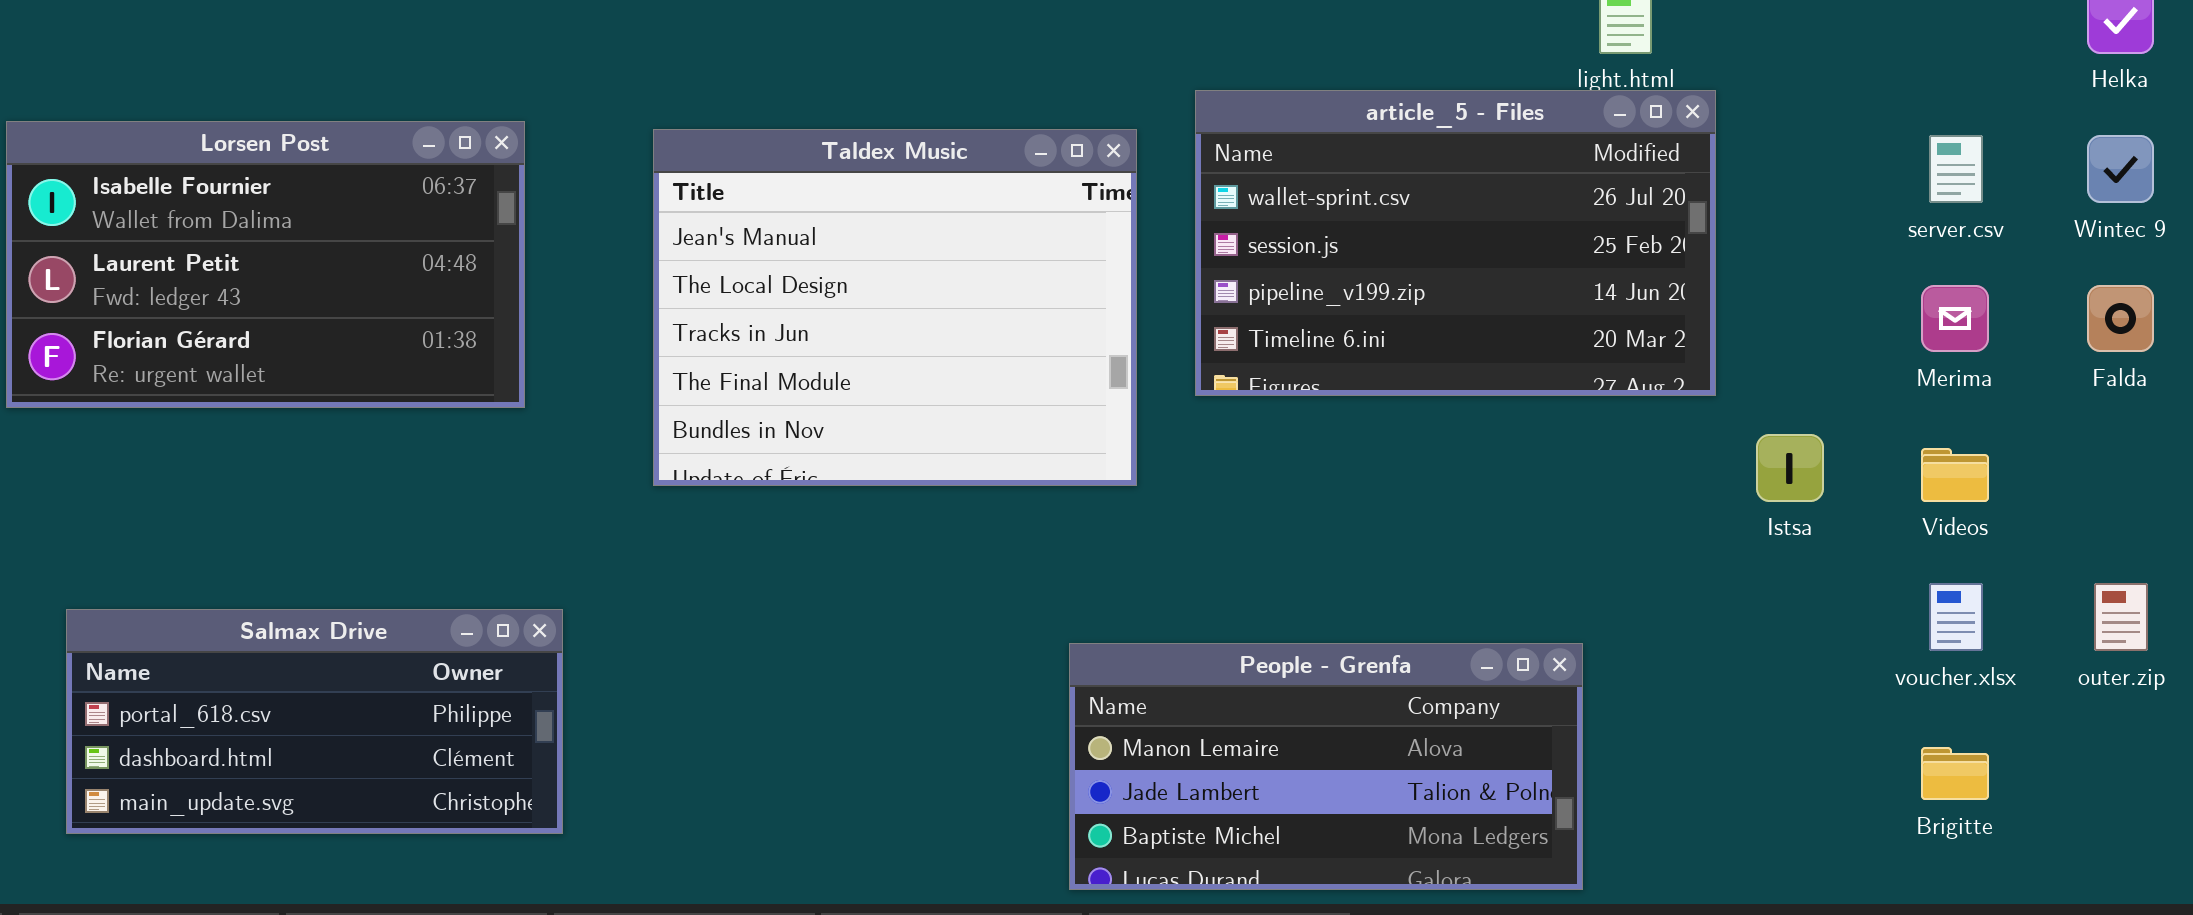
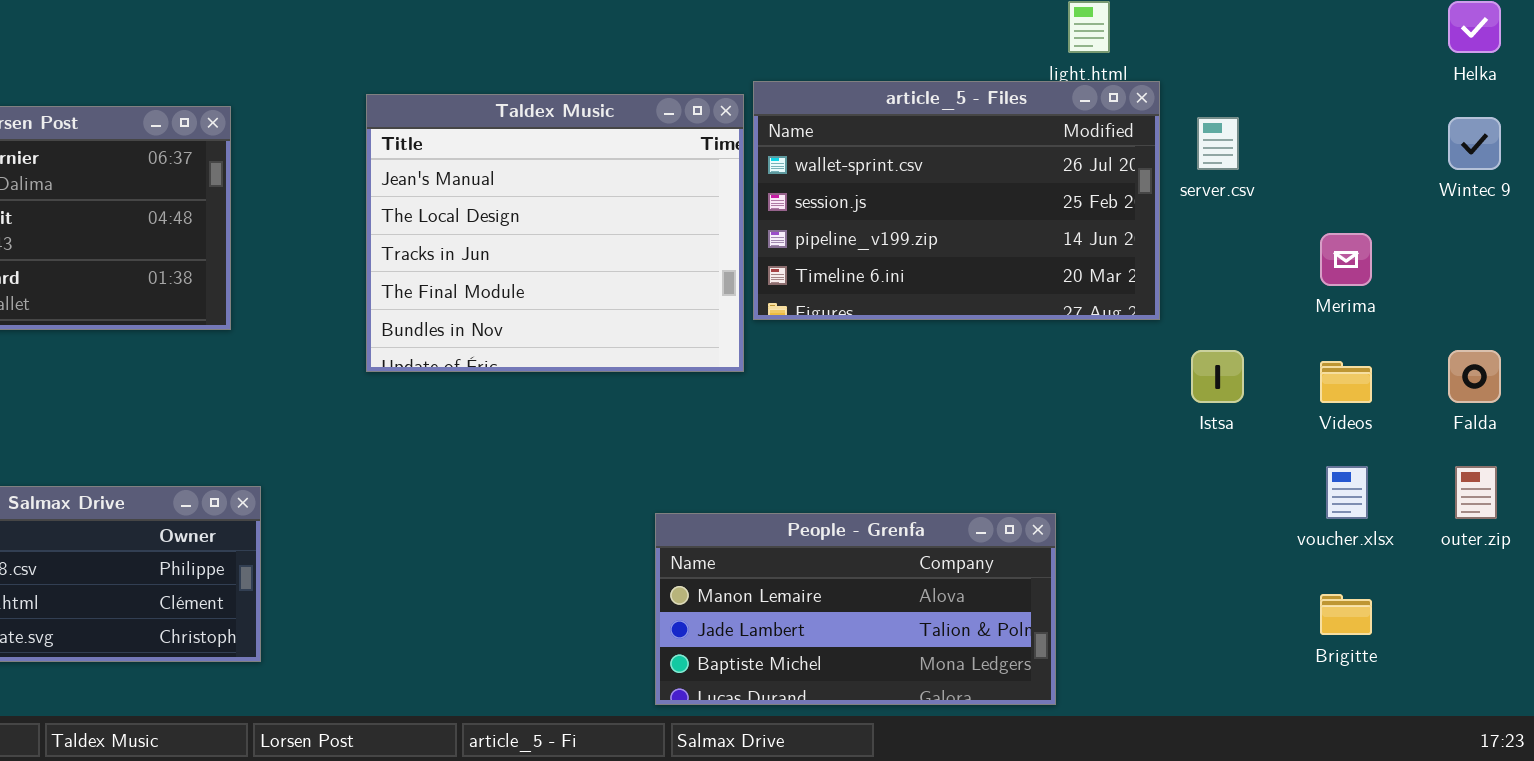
Taldex Music: [653,129,1137,486] -> [366,94,744,372], moved
server.csv: [1929,135,1983,203] -> [1197,117,1239,170], moved
Falda: [2087,285,2154,352] -> [1448,350,1501,403], moved

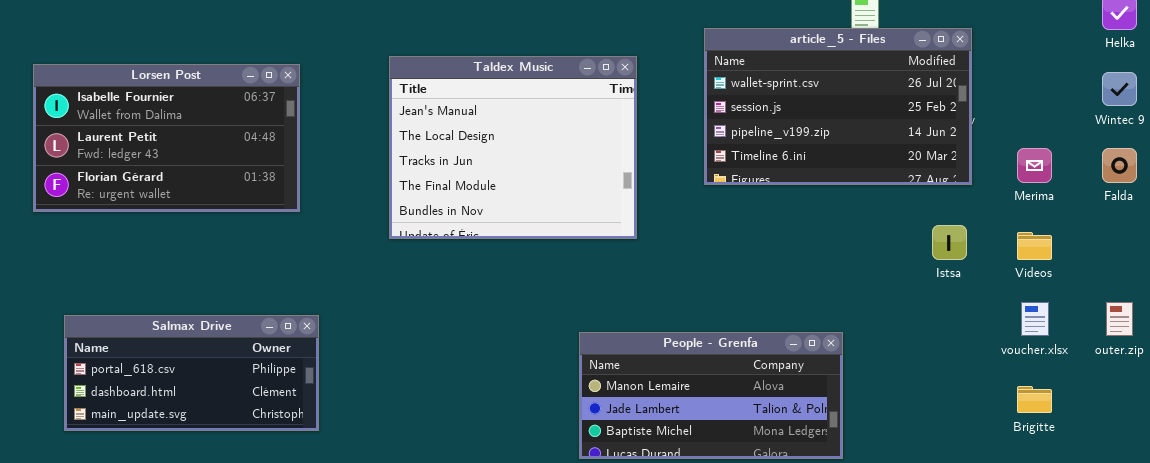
article_5 - Files: [753,81,1160,320] -> [704,28,972,185], moved
Falda: [1448,350,1501,403] -> [1102,148,1137,183], moved

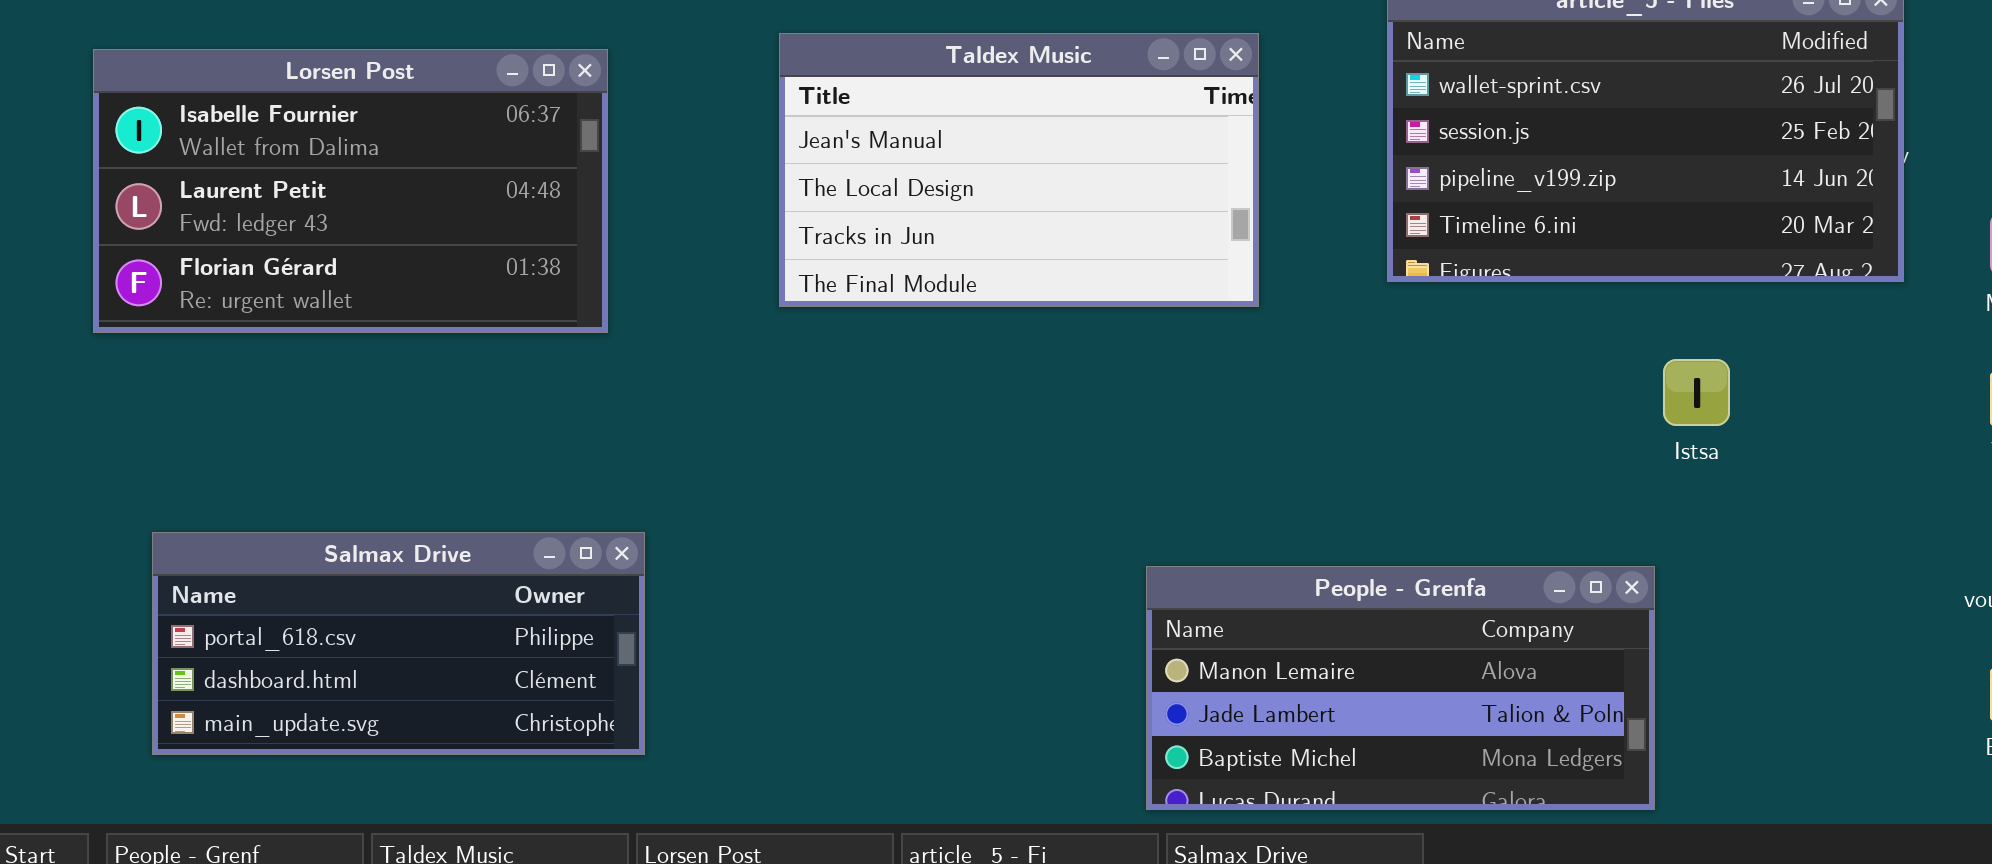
Taldex Music: [389,56,637,239] -> [779,33,1259,307], resized
Istsa: [932,225,967,260] -> [1663,359,1730,426], moved

